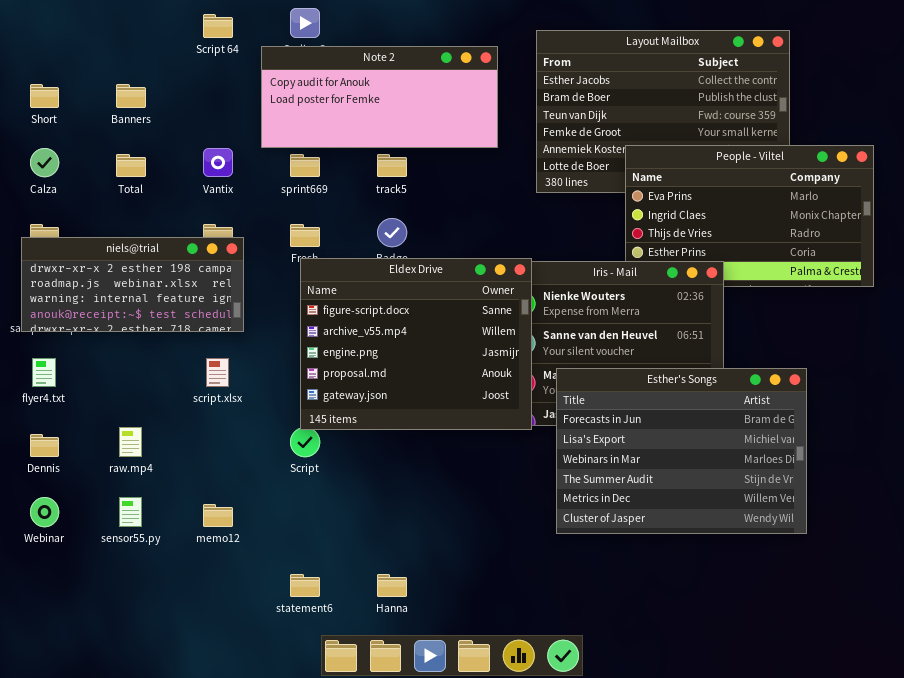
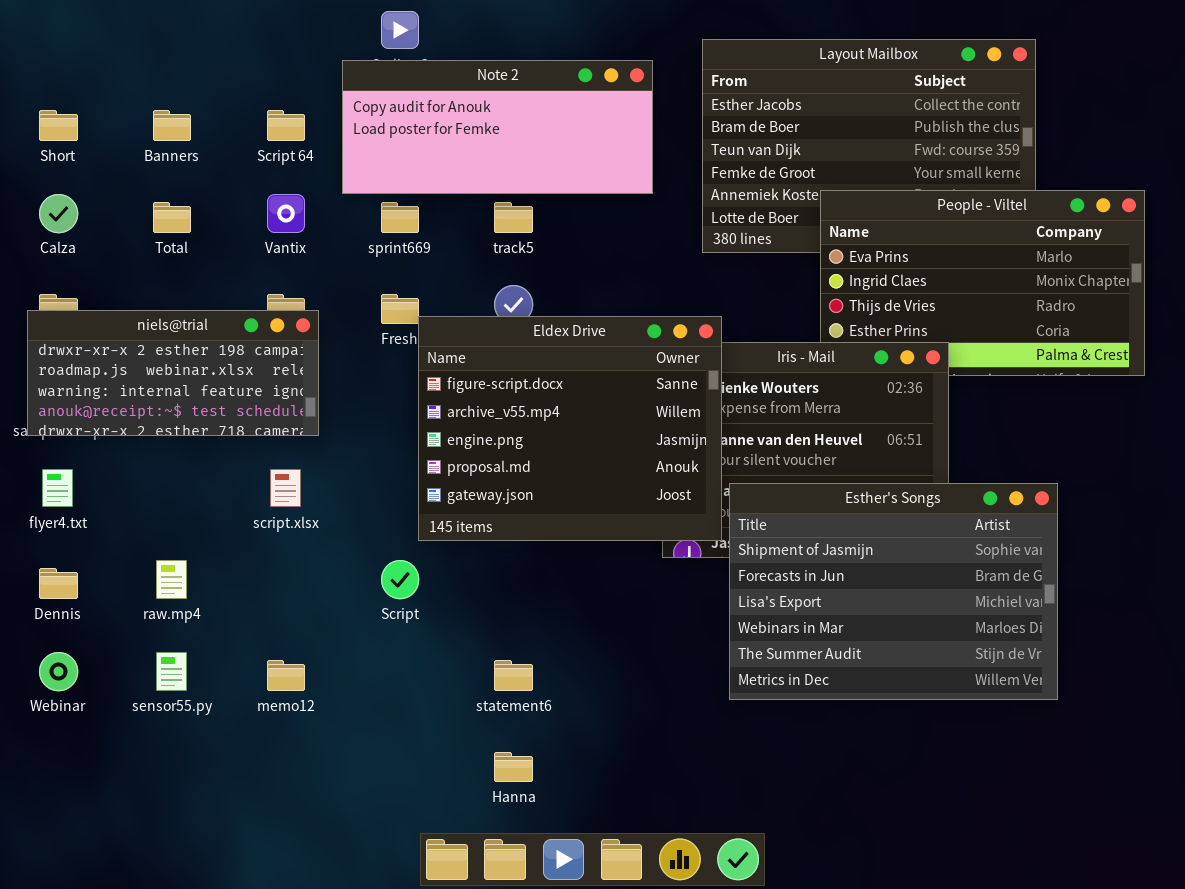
Script 64: [203,14,233,38] -> [267,110,305,141], moved
Eldex Drive: [300,258,532,430] -> [418,316,722,541], moved
Esther's Songs: [556,368,807,534] -> [729,483,1058,700], scrolled up 1 row
statement6: [290,574,320,597] -> [494,660,533,691], moved

